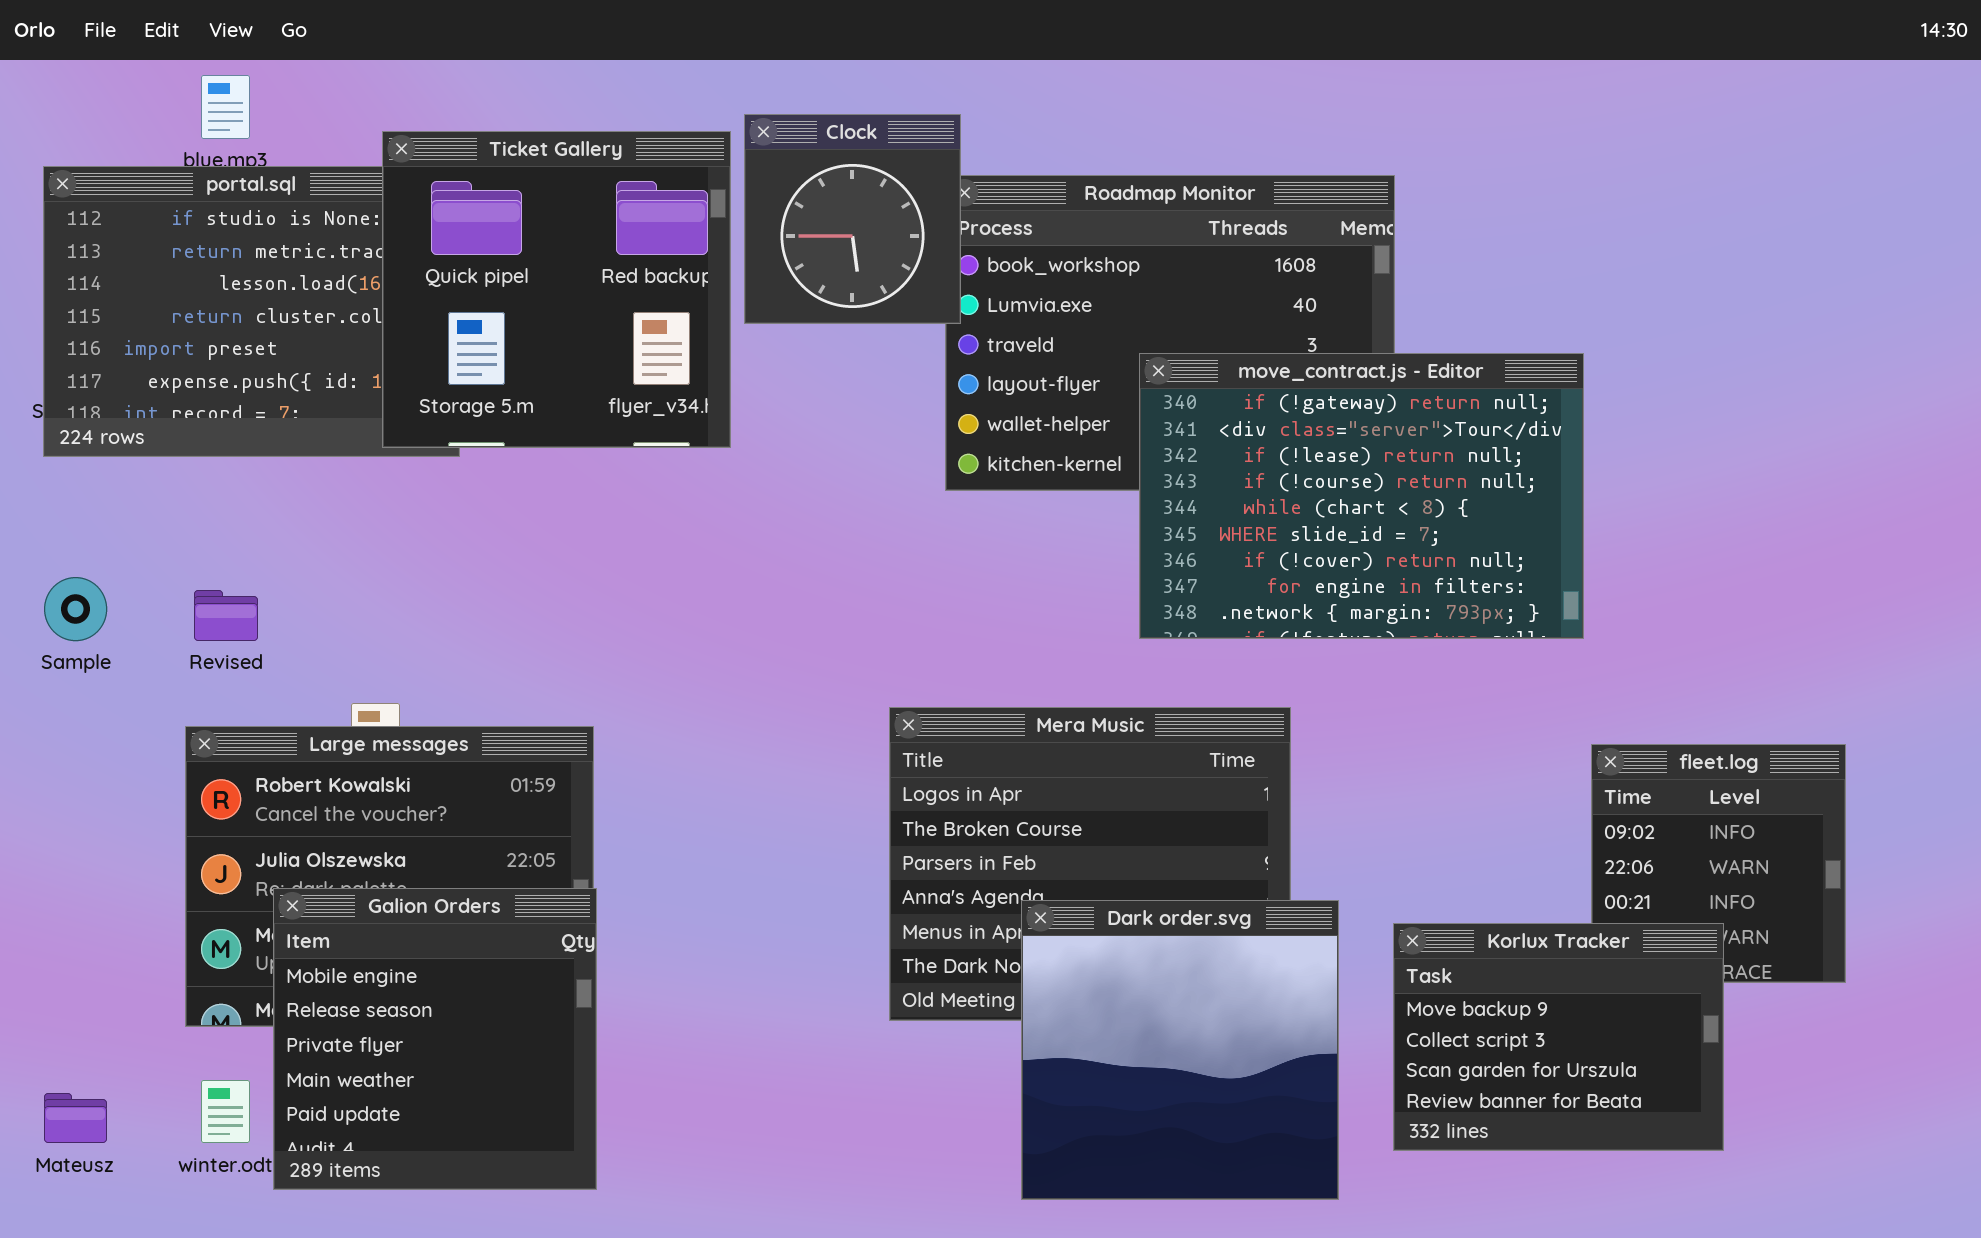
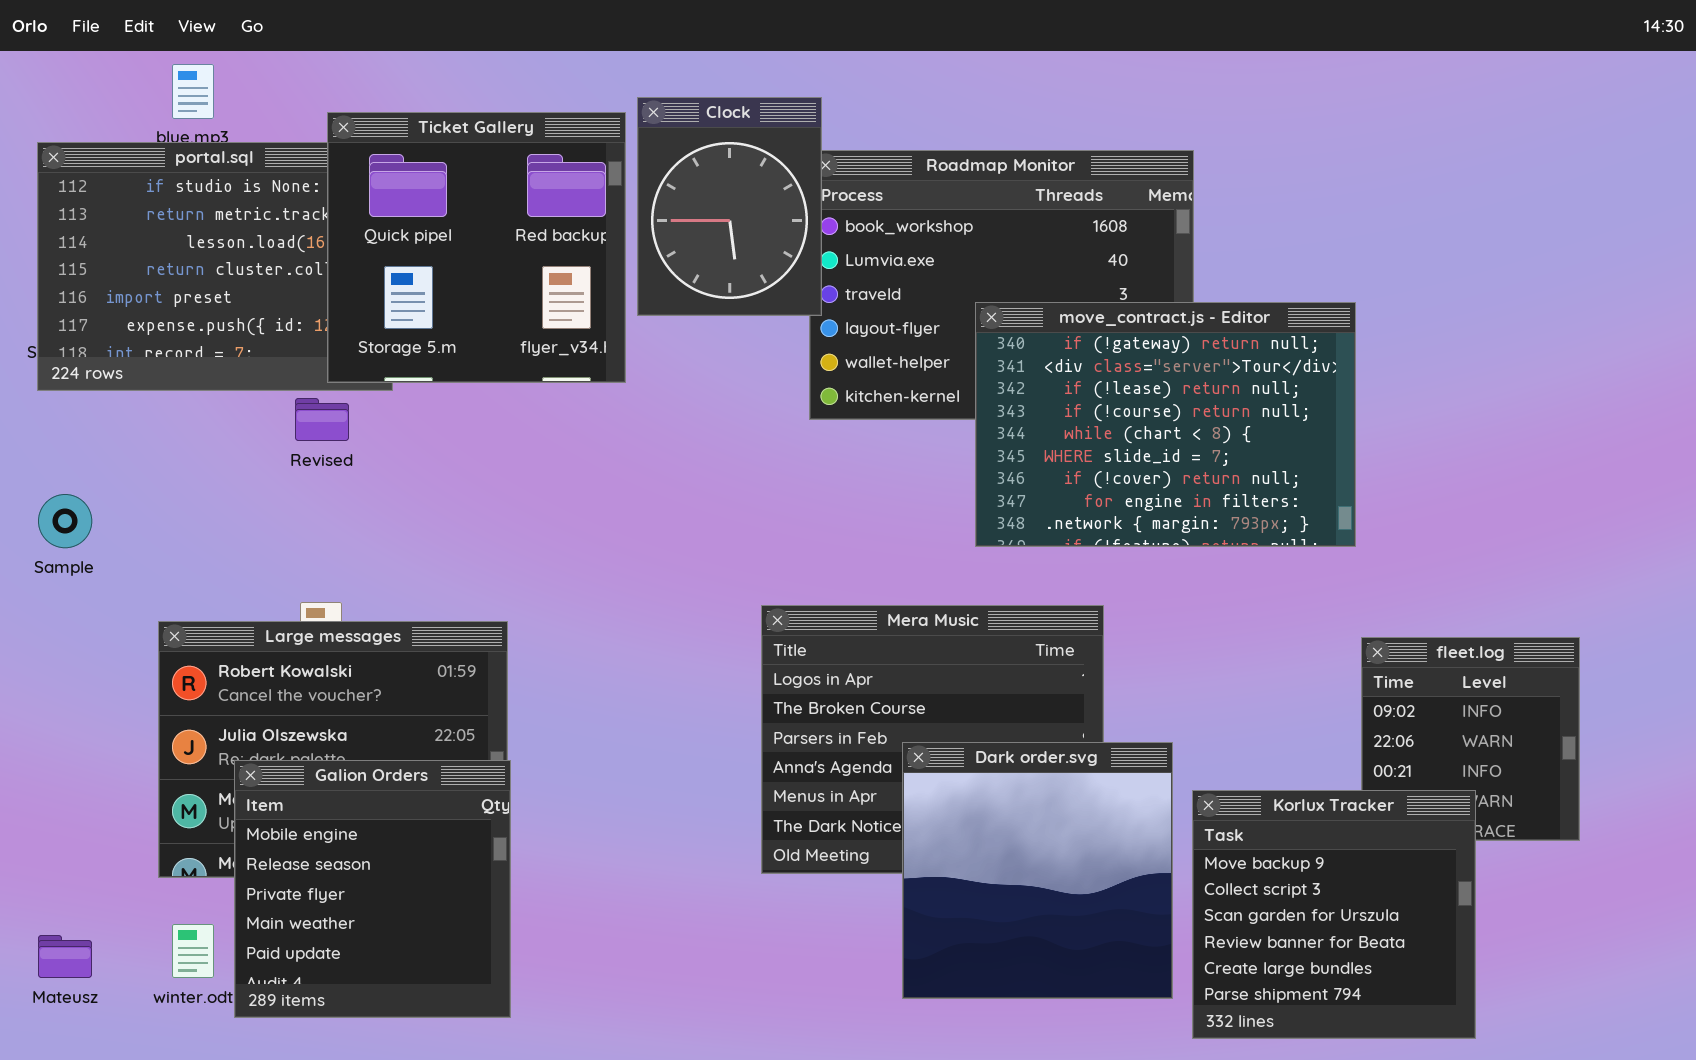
Clock: [744,114,961,324] -> [637,97,822,316], resized
Revised: [194,590,258,641] -> [295,398,349,441], moved
Dark order.svg: [1021,900,1339,1200] -> [902,742,1173,999], moved
Korlux Tracker: [1393,923,1724,1151] -> [1192,790,1476,1039], resized

